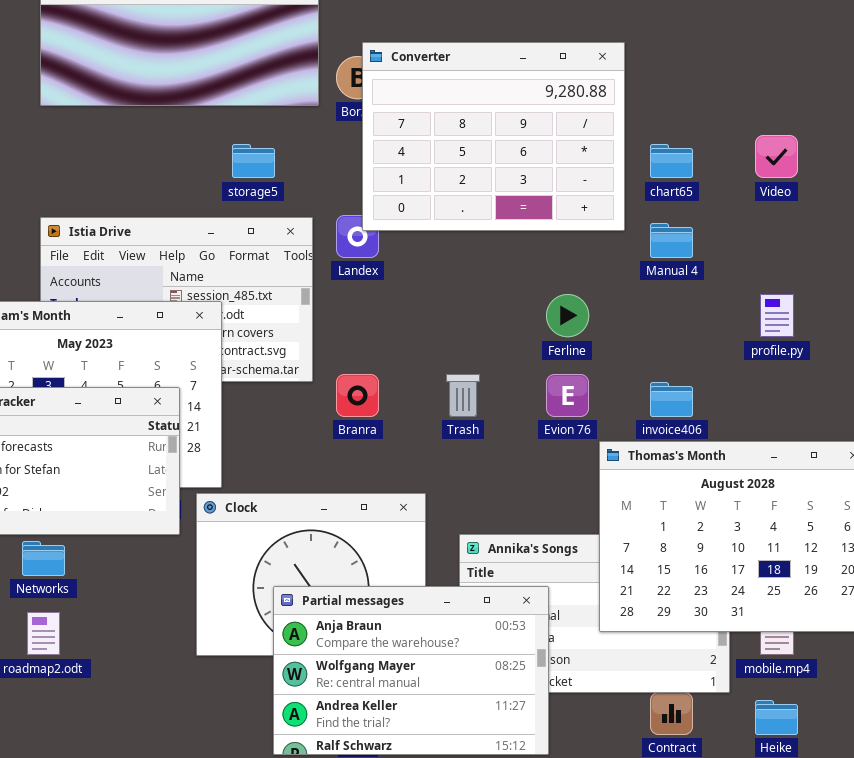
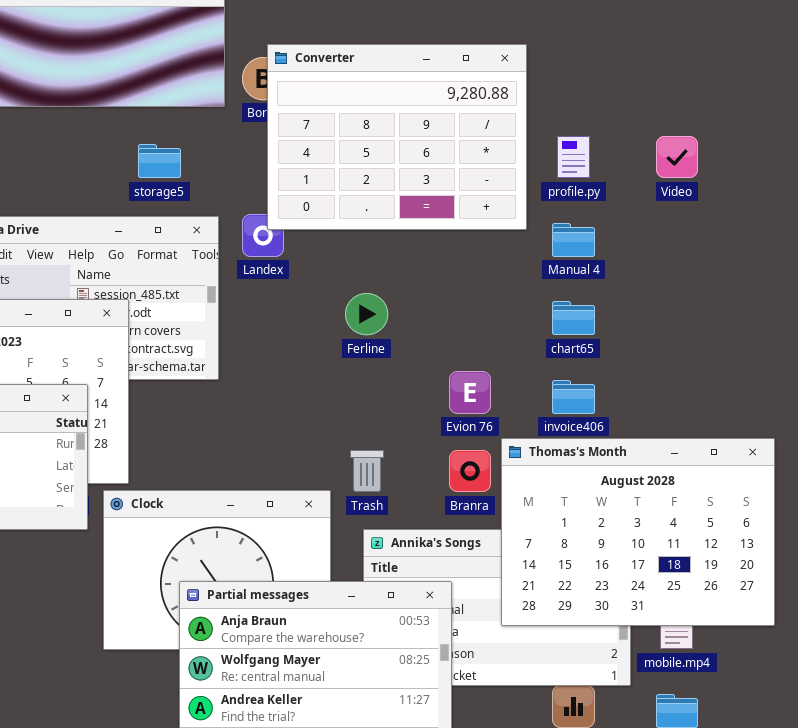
chart65: [650,144,693,178] -> [552,301,595,335], moved
Ferline: [546,294,589,337] -> [345,293,388,335], moved
profile.py: [760,294,794,337] -> [557,136,590,178], moved
Branra: [336,374,379,417] -> [449,450,491,492], moved
Trash: [446,374,480,417] -> [350,450,384,492], moved

